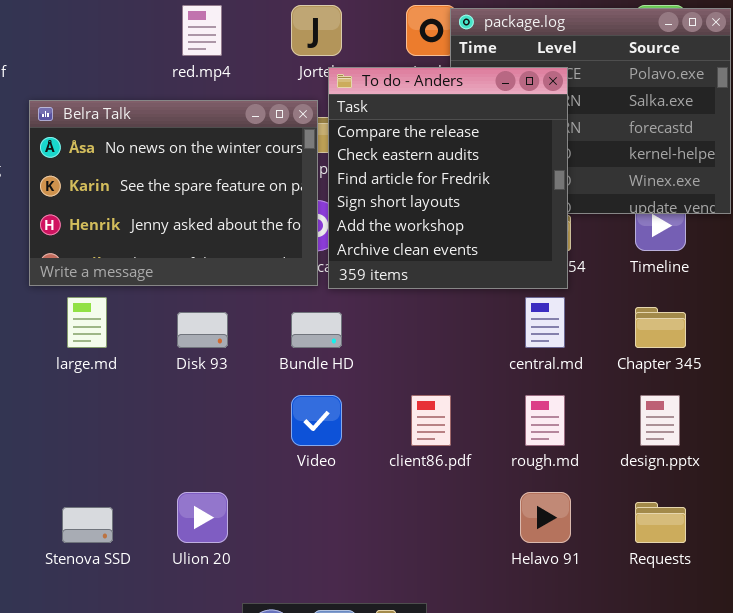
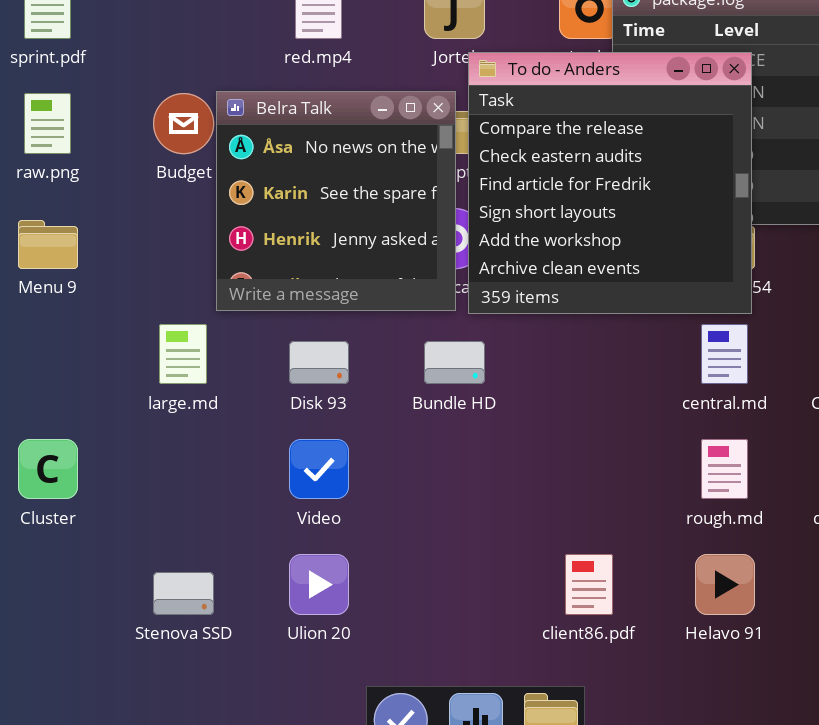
Belra Talk: [29,100,318,286] -> [216,91,456,311], resized
Video: [291,395,342,446] -> [289,439,349,499], moved
client86.pdf: [411,395,451,446] -> [565,554,613,615], moved

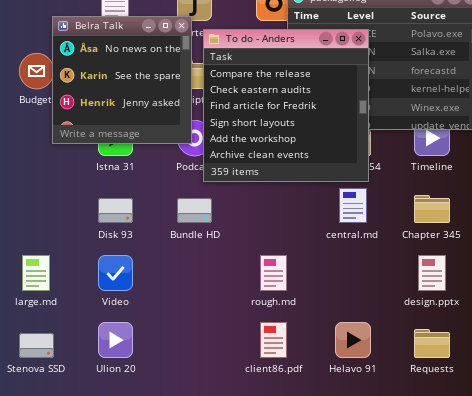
Belra Talk: [216,91,456,311] -> [52,16,192,144], moved
large.md: [159,324,207,384] -> [22,255,50,291], moved
rough.md: [701,439,748,499] -> [260,255,287,291], moved

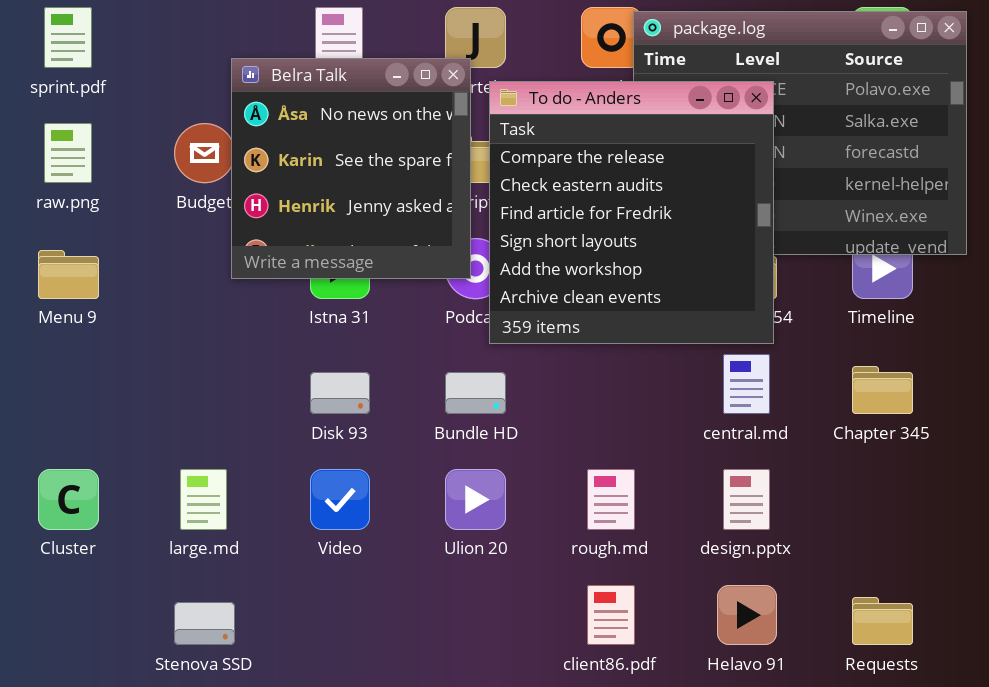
design.pptx: [418,255,446,291] -> [723,469,770,530], moved
Ulion 20: [98,322,133,358] -> [445,469,506,530], moved

